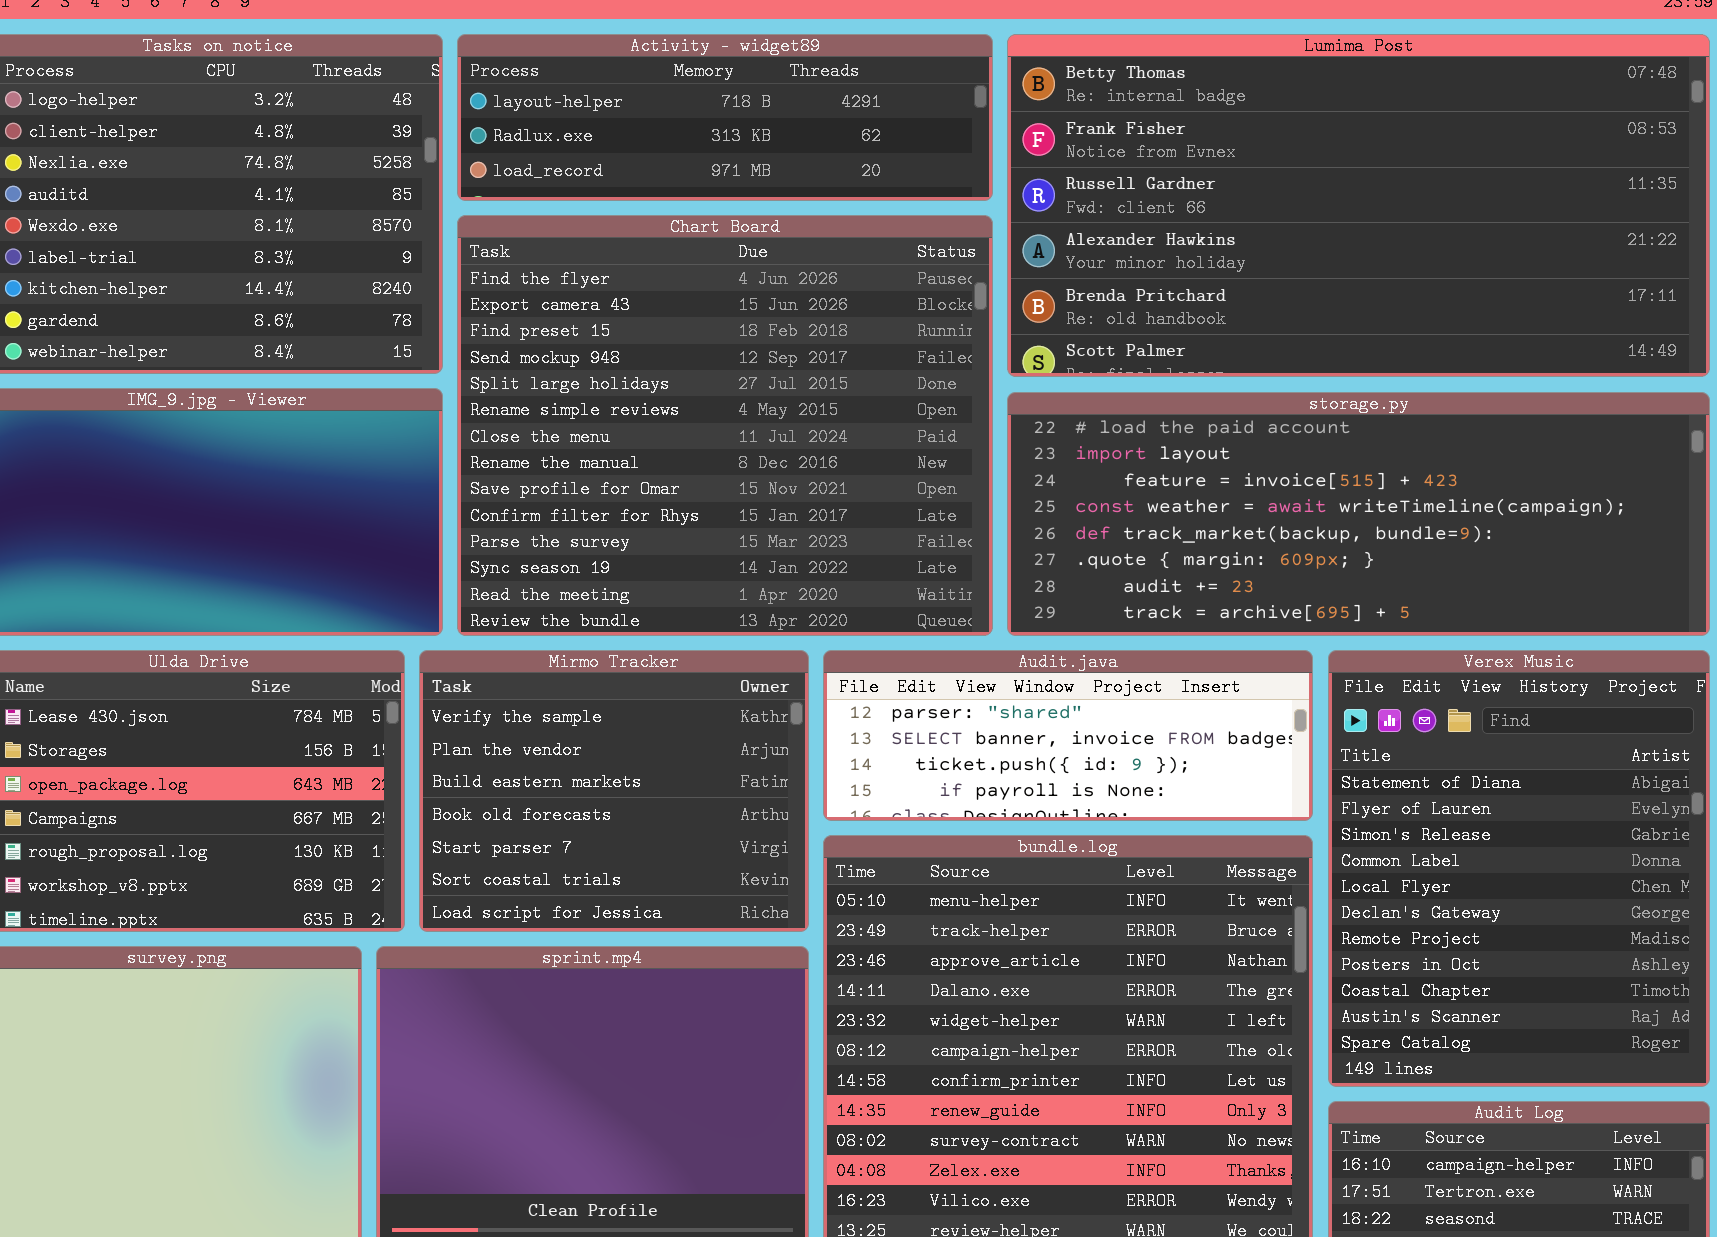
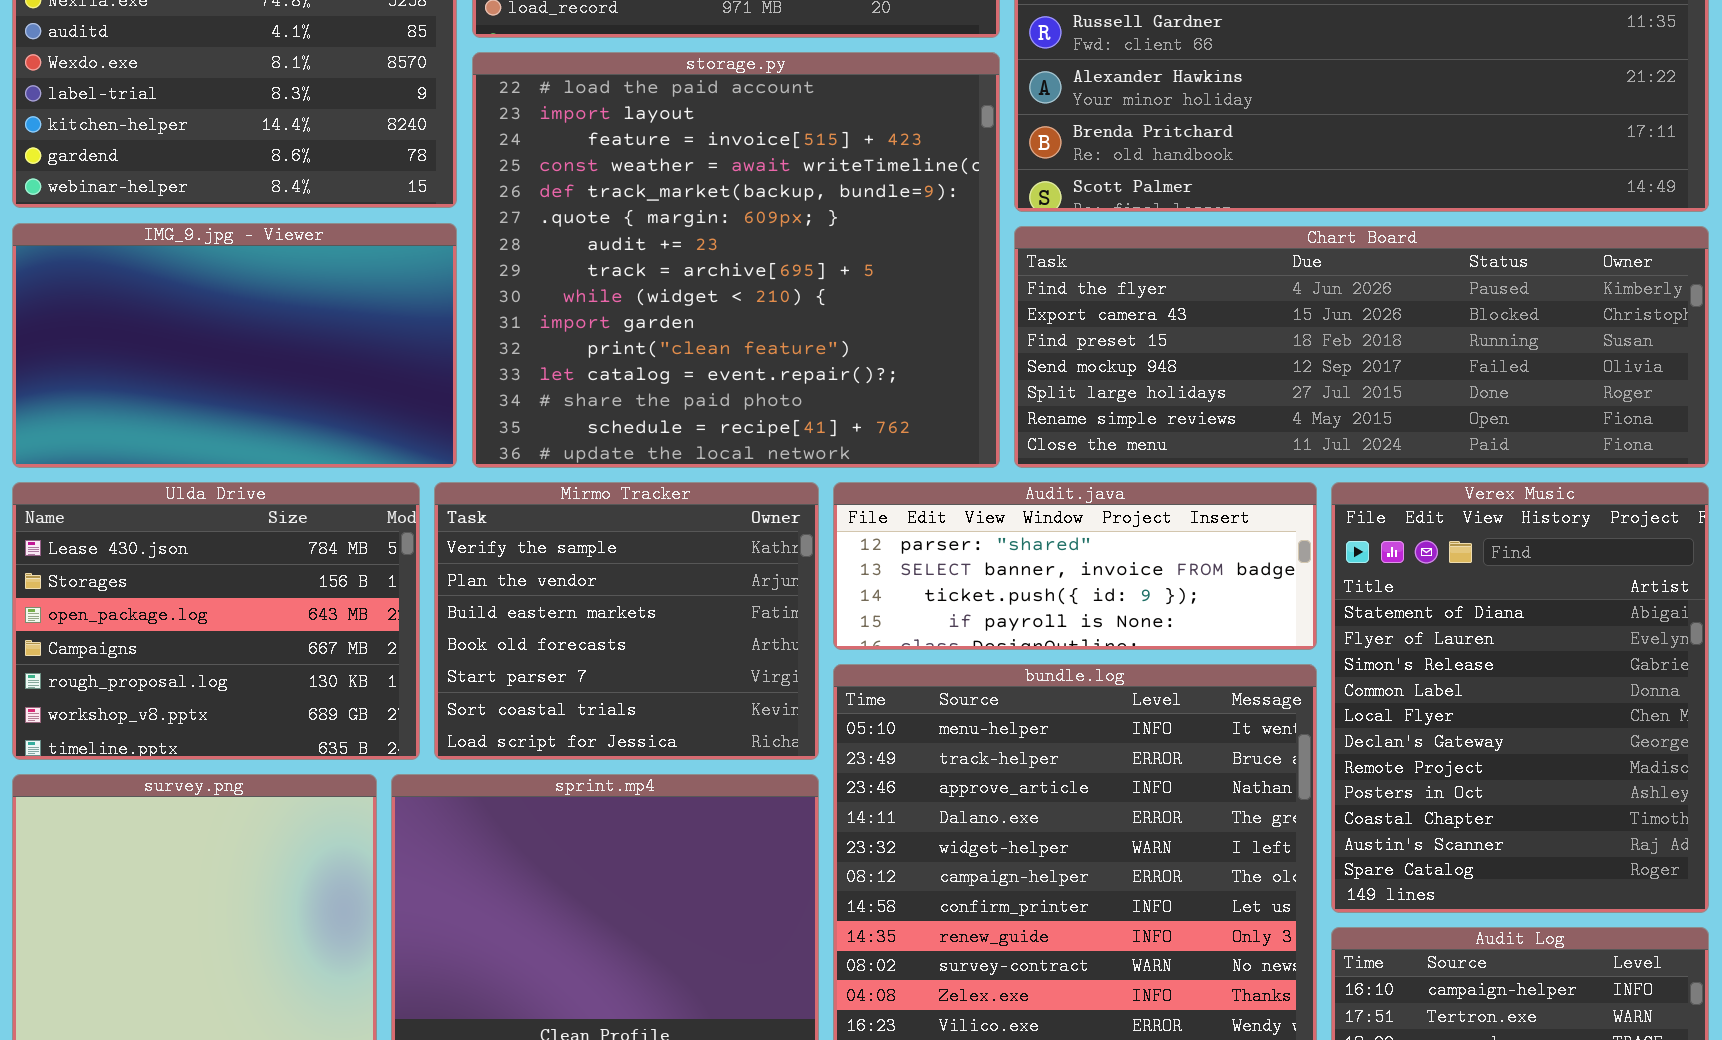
Chart Board: [457,215,993,636] -> [1014,226,1709,468], moved, resized
storage.py: [1007,392,1710,636] -> [472,52,1000,468], moved, resized

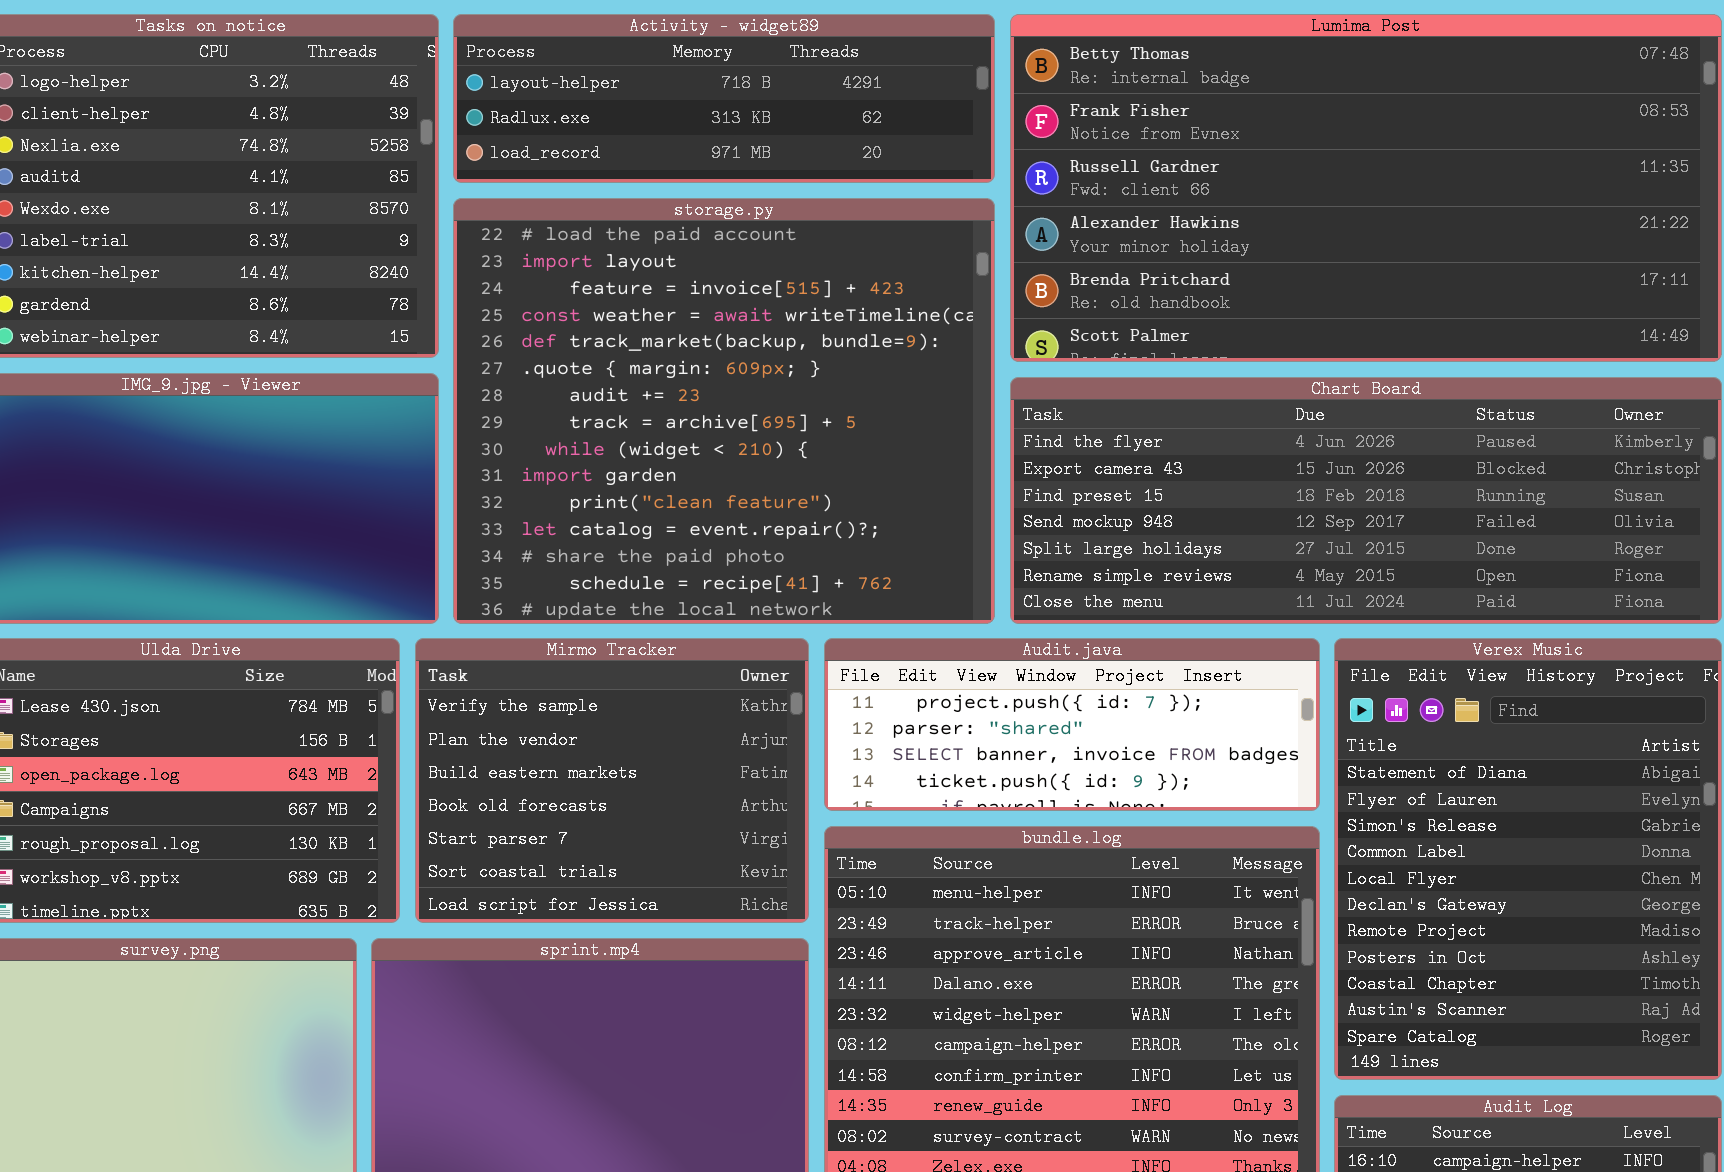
Audit.java: [833,482,1317,650] -> [824,638,1320,811], scrolled up 1 row

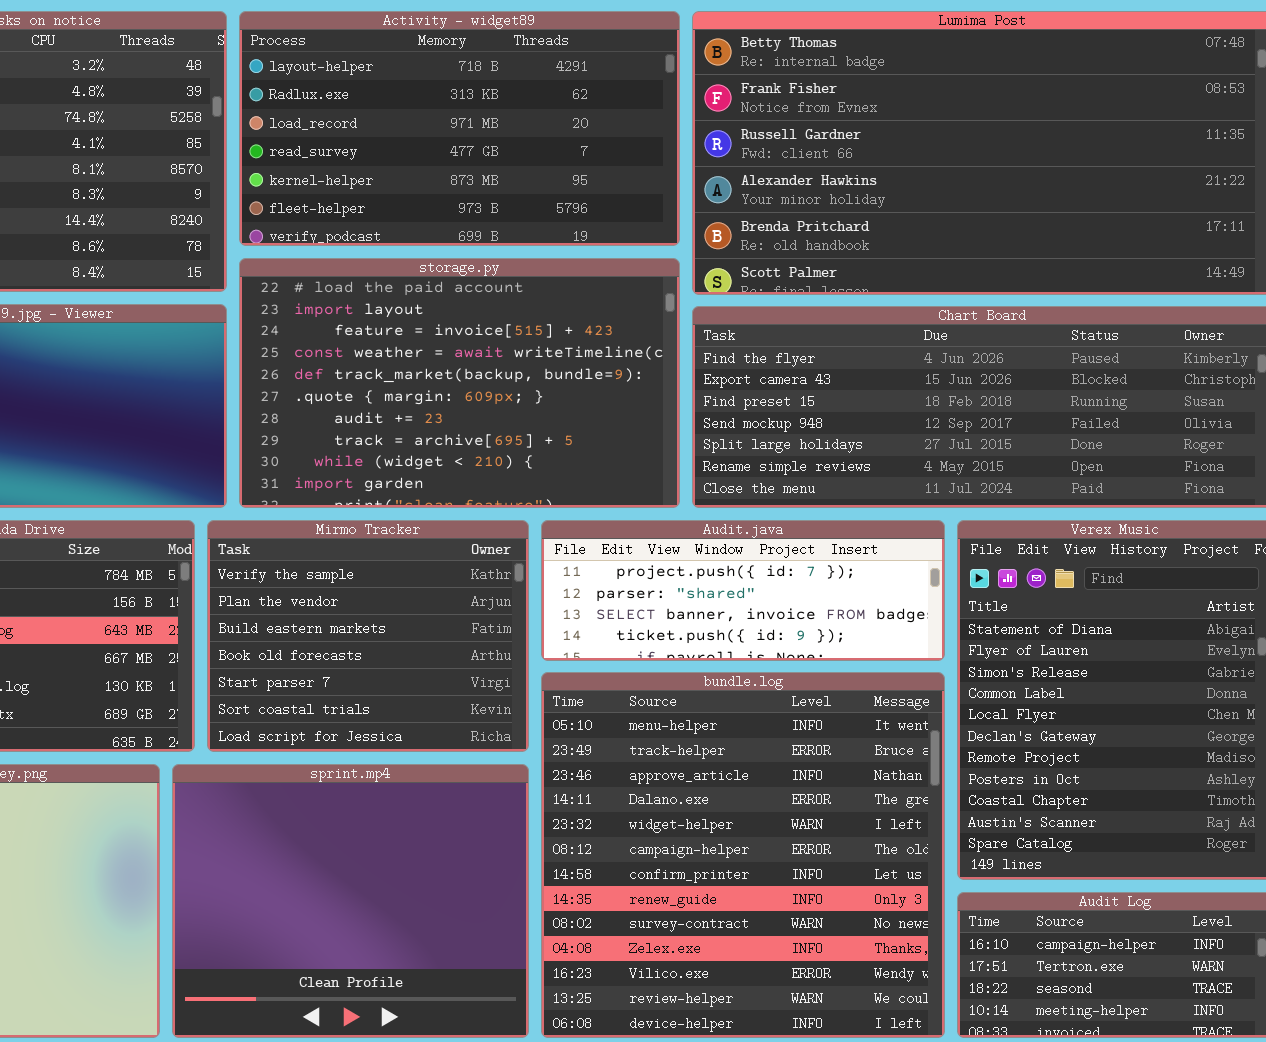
Activity - widget89: [453,14,995,183] -> [239,11,680,246], resized
storage.py: [453,198,995,624] -> [239,258,680,508], resized

